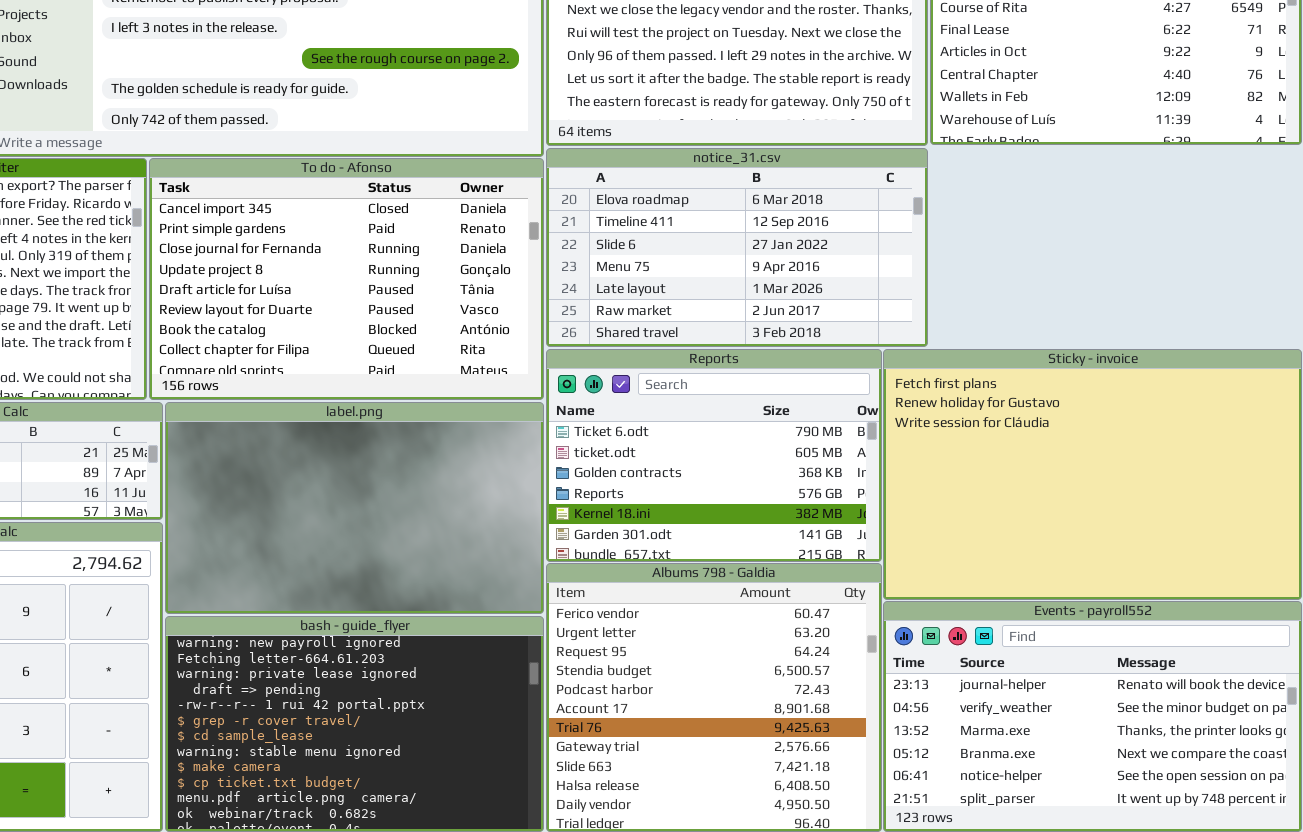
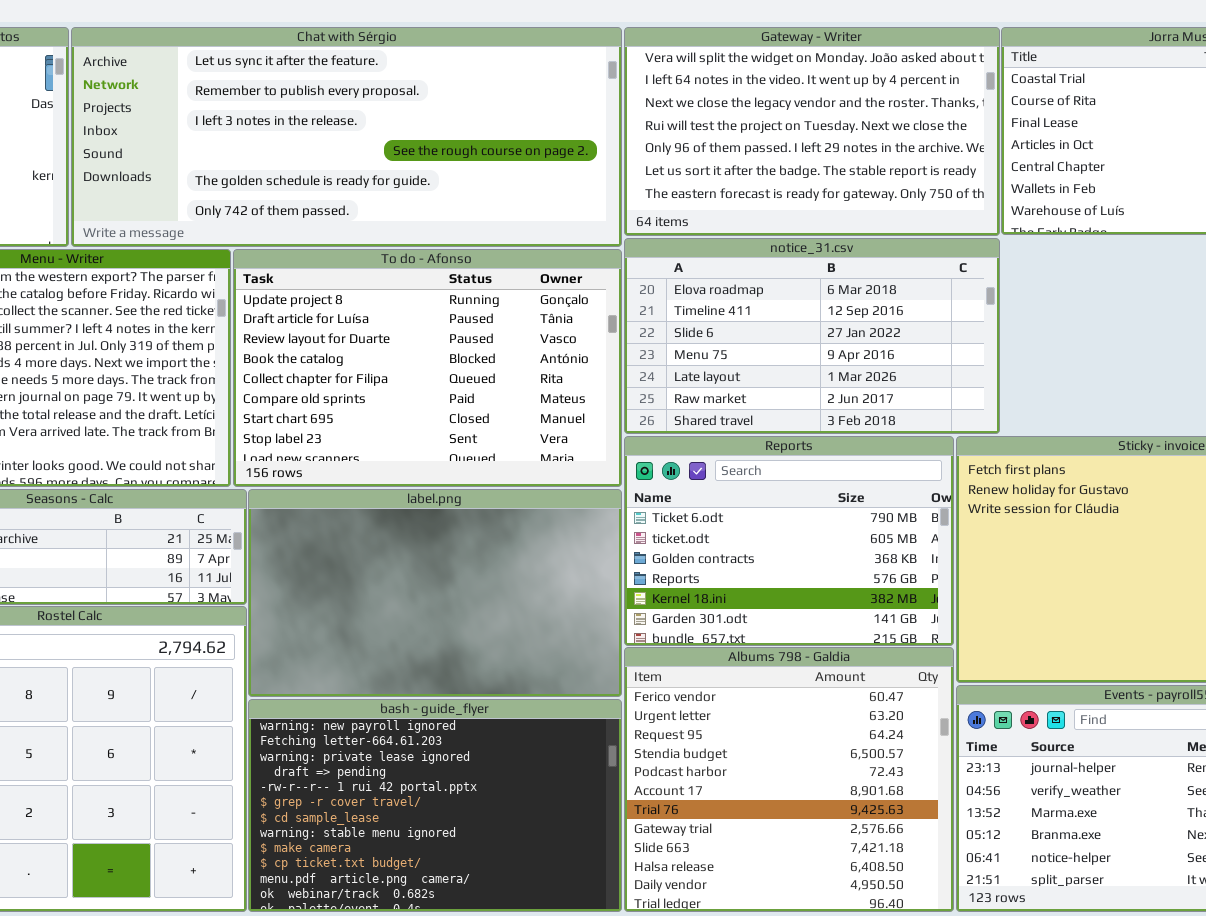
To do - Afonso: [149,158,544,400] -> [233,249,622,487], scrolled down 3 rows

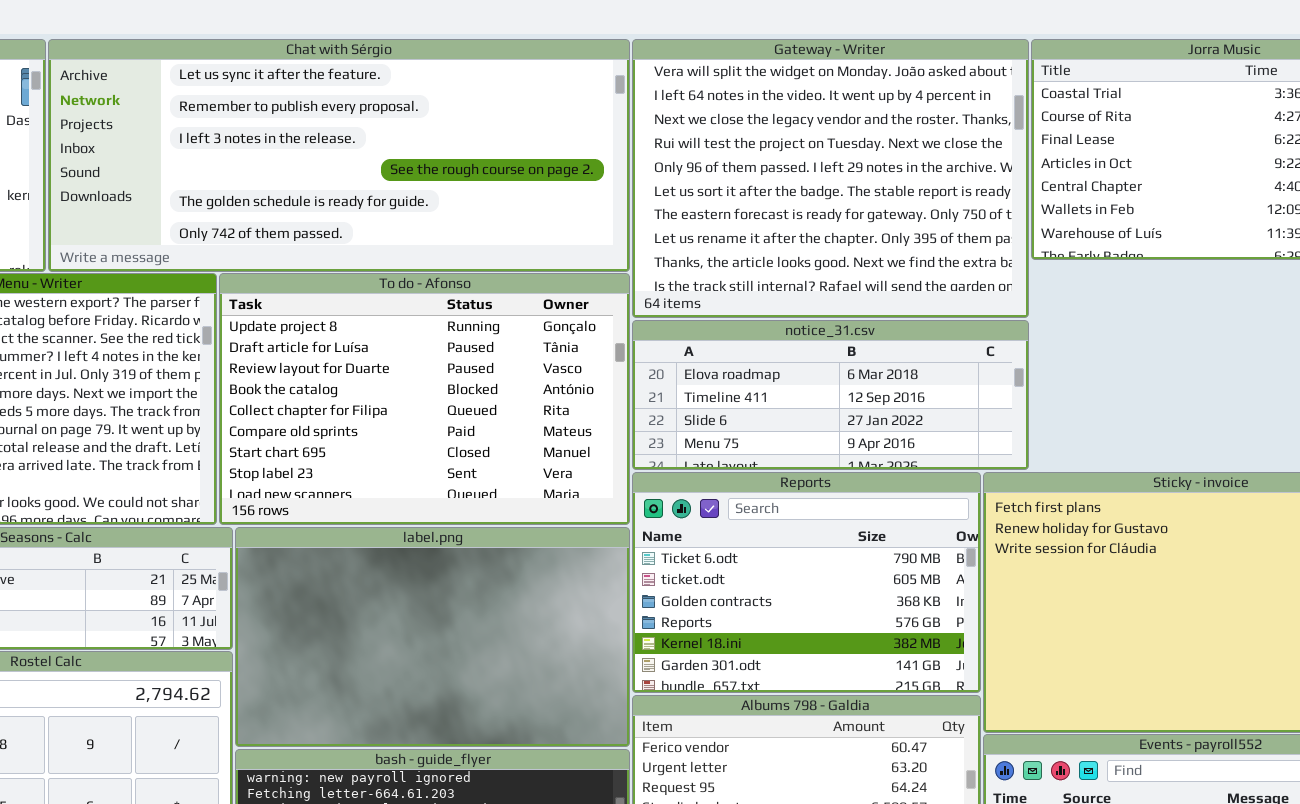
Gateway - Writer: [624,27,1000,236] -> [632,39,1029,318], resized
notice_31.csv: [624,238,1000,434] -> [632,320,1029,470], resized

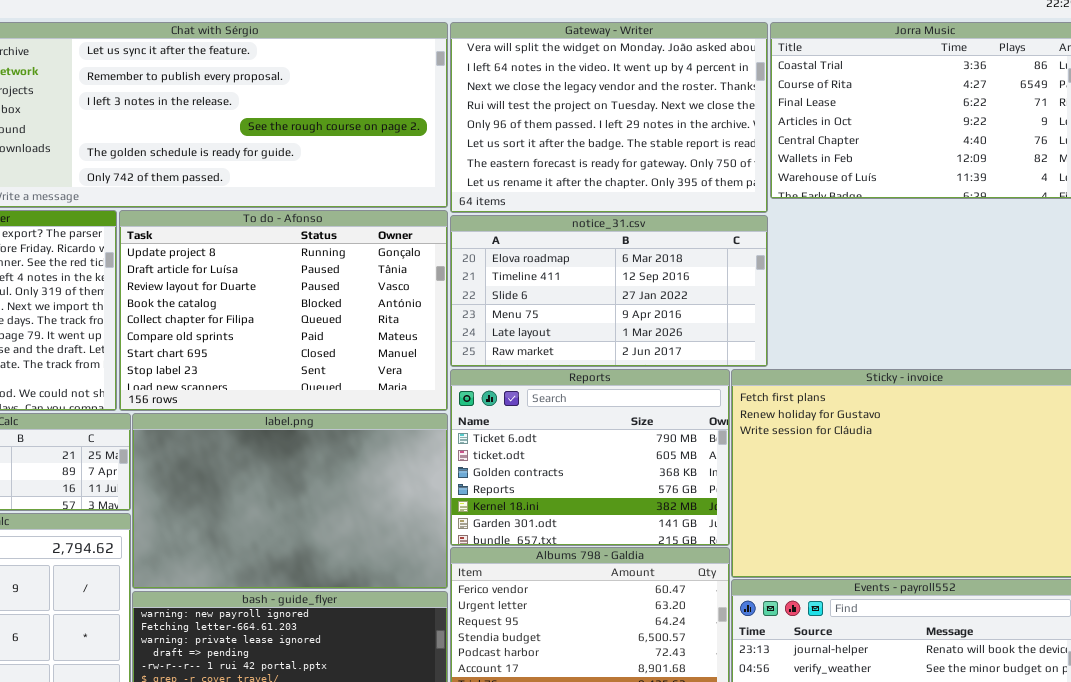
Gateway - Writer: [632,39,1029,318] -> [450,22,768,213], resized
notice_31.csv: [632,320,1029,470] -> [450,215,768,367], resized

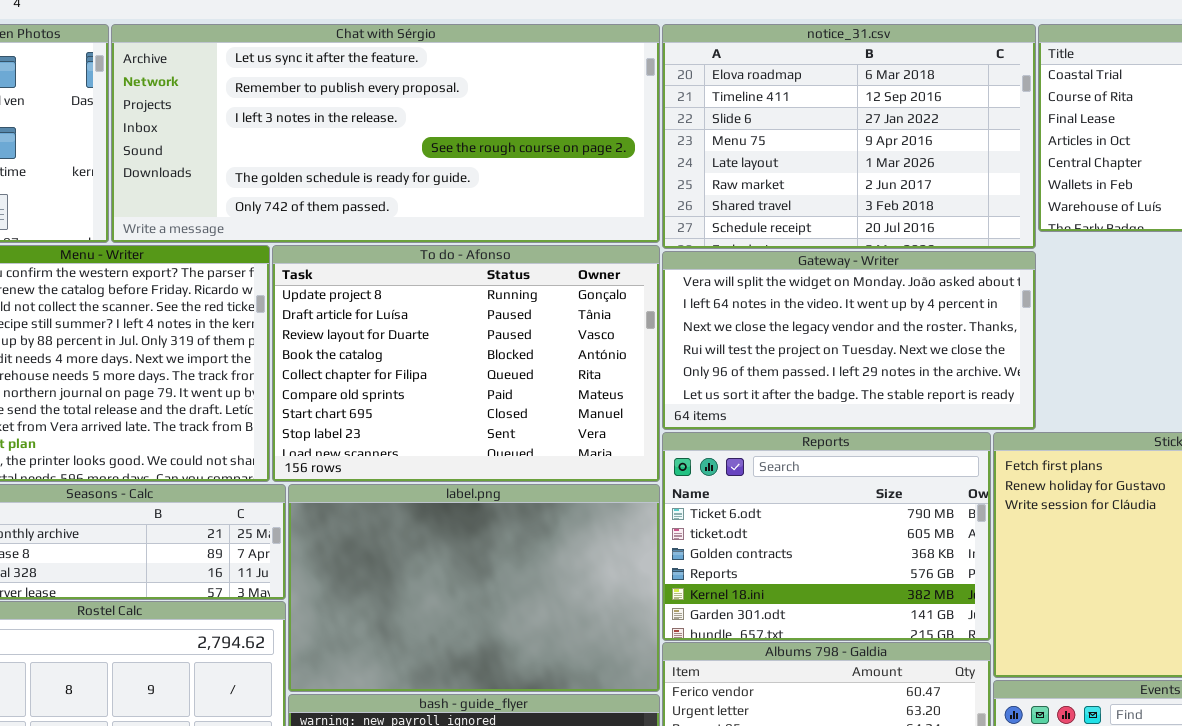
Gateway - Writer: [450,22,768,213] -> [662,251,1036,430], moved, resized
notice_31.csv: [450,215,768,367] -> [662,24,1036,249], moved, resized

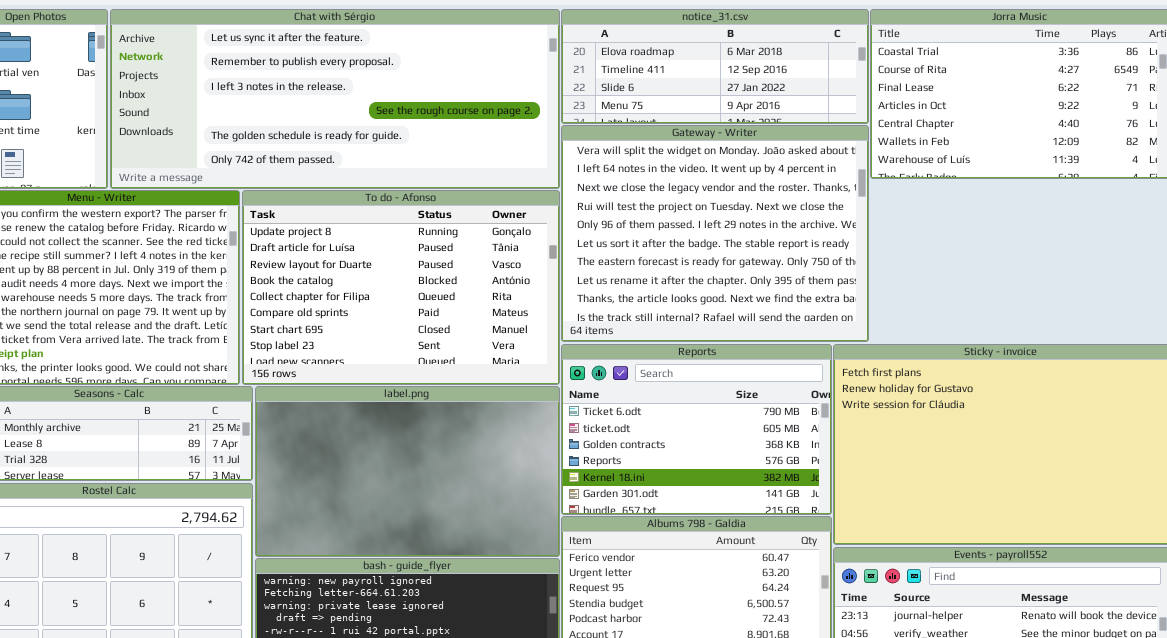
notice_31.csv: [662,24,1036,249] -> [561,9,869,124], resized
Gateway - Writer: [662,251,1036,430] -> [561,125,869,342], resized

